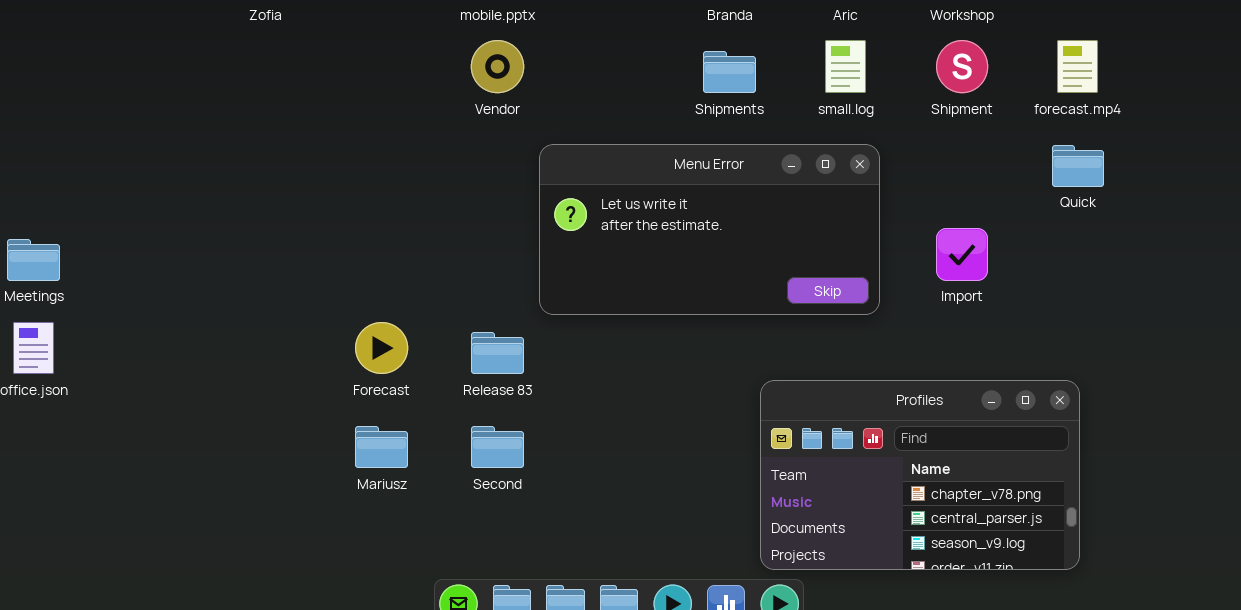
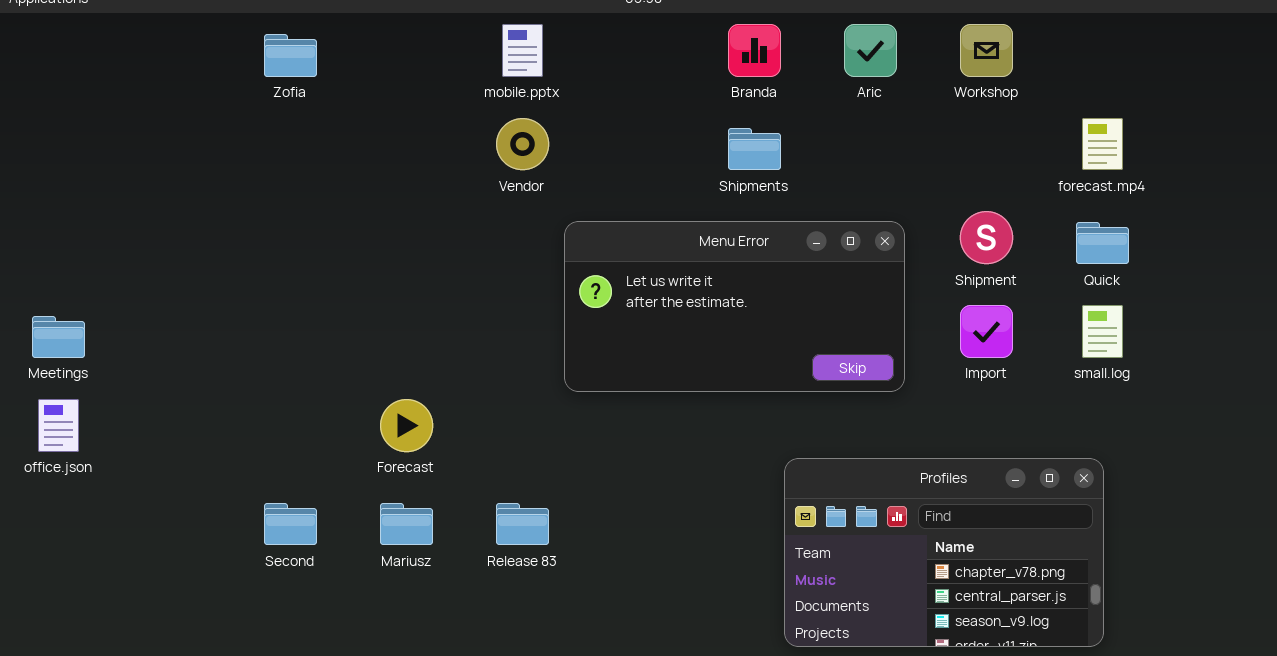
small.log: [825,40,866,93] -> [1082,305,1123,358], moved
Shipment: [936,40,988,93] -> [960,211,1013,264], moved
Release 83: [471,332,524,374] -> [496,503,549,545], moved
Second: [471,426,524,468] -> [264,503,317,545], moved

